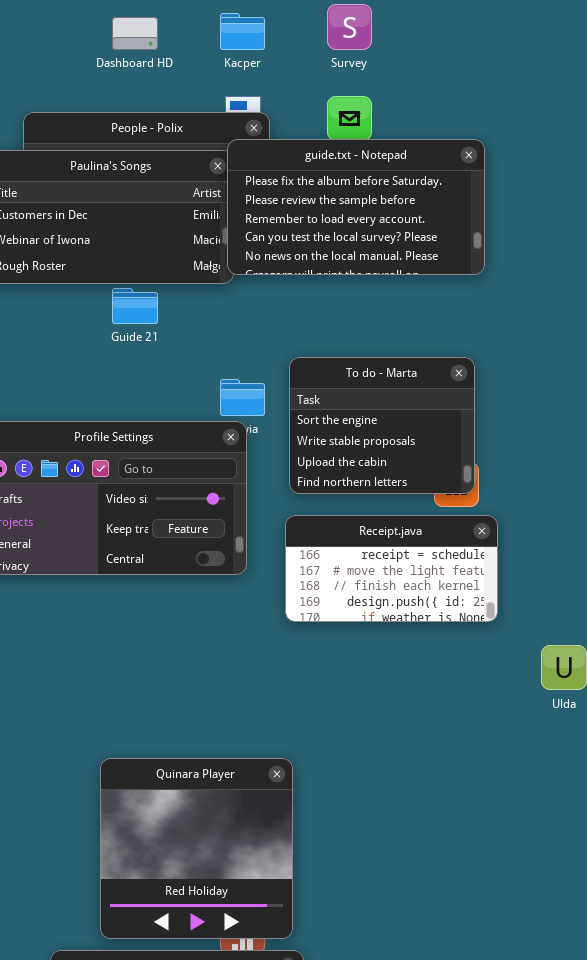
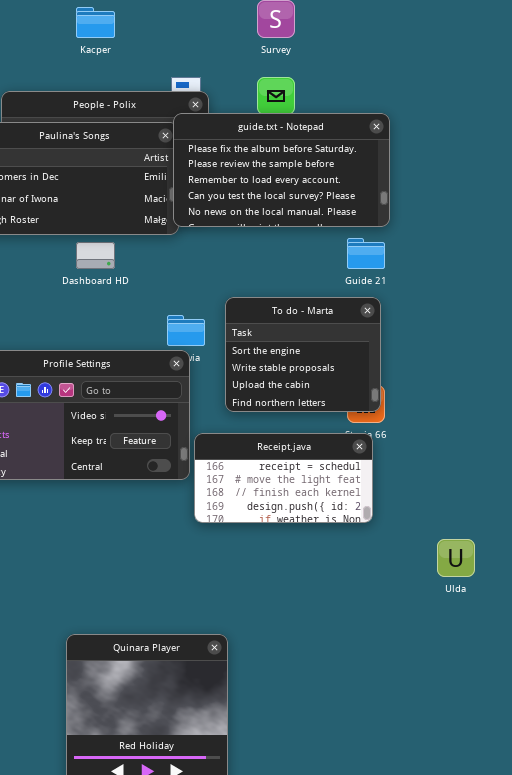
Kacper: [220,13,265,50] -> [76,7,115,38], moved
Dashboard HD: [112,17,158,50] -> [76,242,115,269], moved
Guide 21: [112,288,158,324] -> [347,238,385,269], moved
Receipt.java: [285,515,498,622] -> [194,433,373,523], moved

